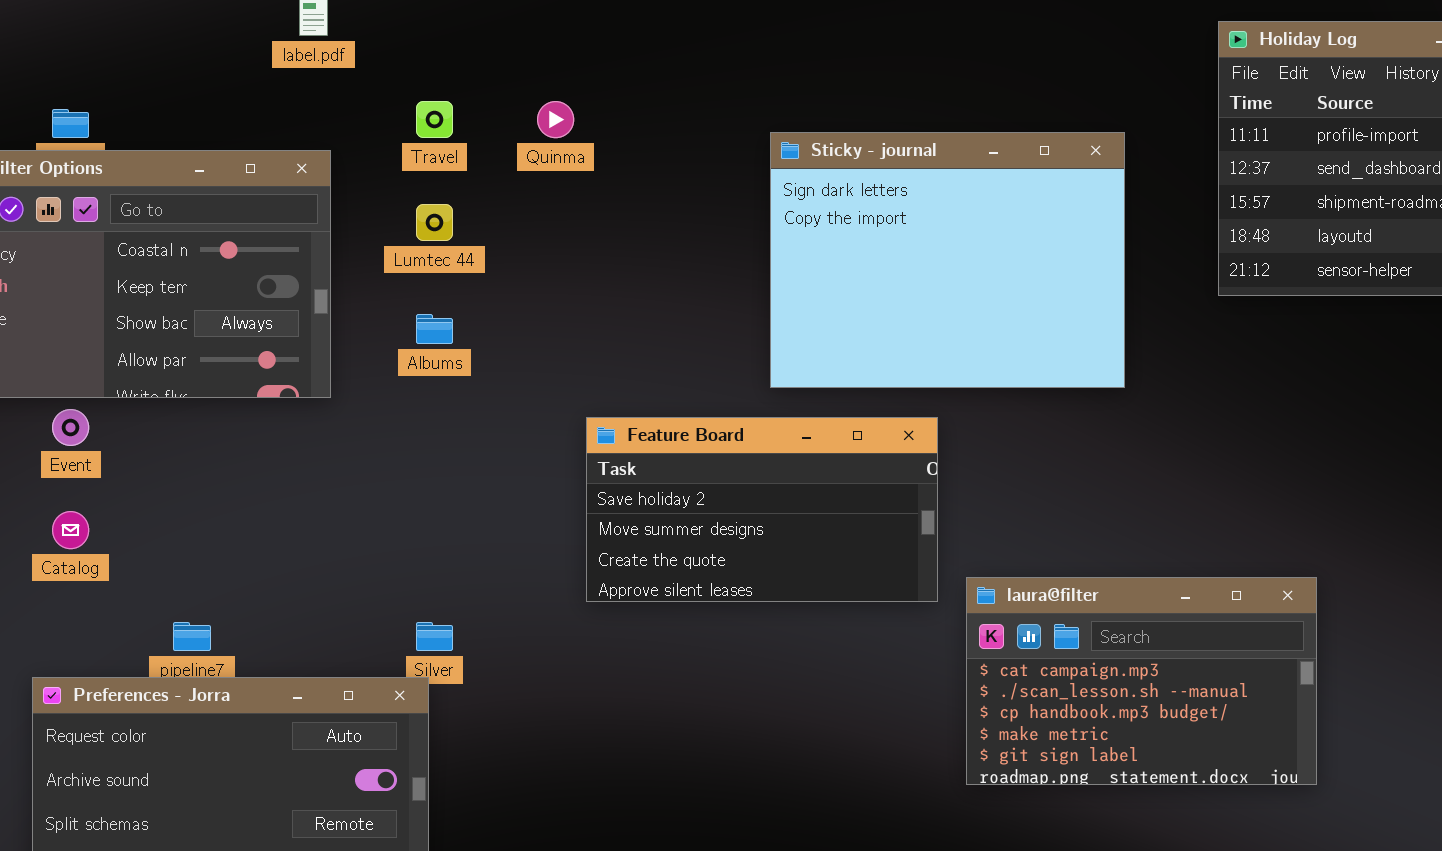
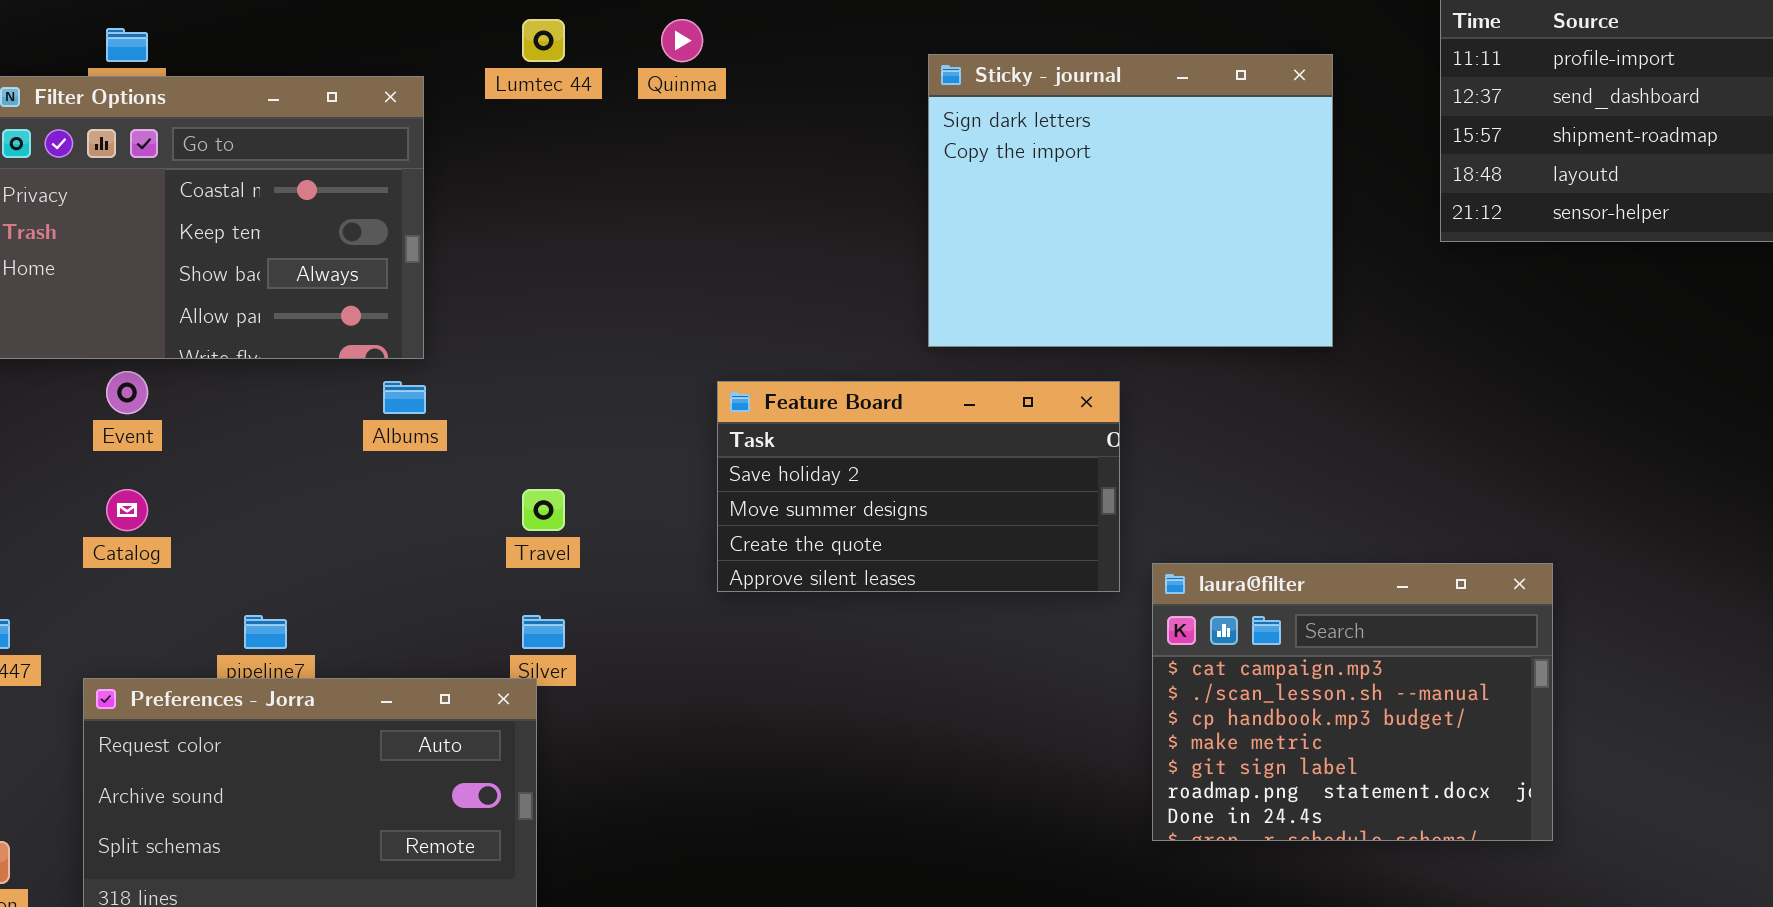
Travel: [416,101,453,138] -> [522,489,565,531], moved
Lumtec 44: [416,204,453,241] -> [522,19,565,62], moved
Albums: [416,314,453,344] -> [383,381,426,414], moved
laura@filter: [966,577,1317,785] -> [1152,563,1553,841], resized

